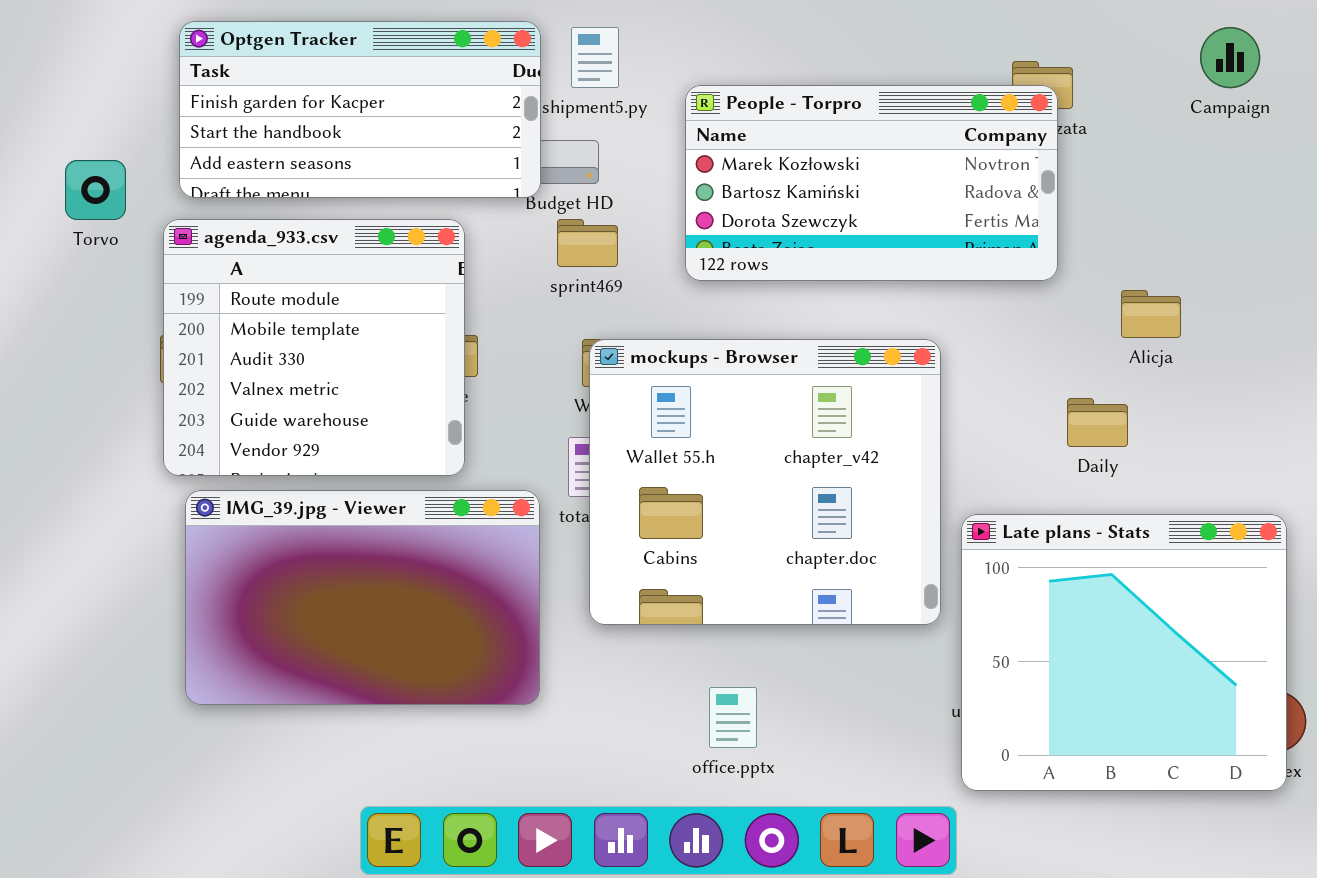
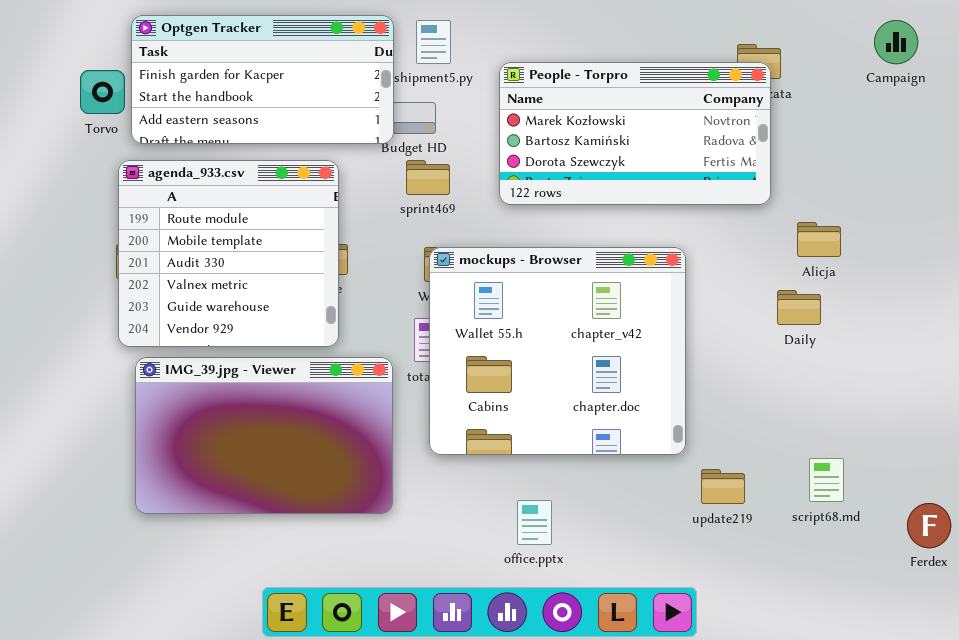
Torvo: [65,160,126,220] -> [80,70,125,114], moved
Alicja: [1121,290,1181,338] -> [797,222,841,257], moved
Late plans - Stats: [961,514,1287,791] -> none, closed

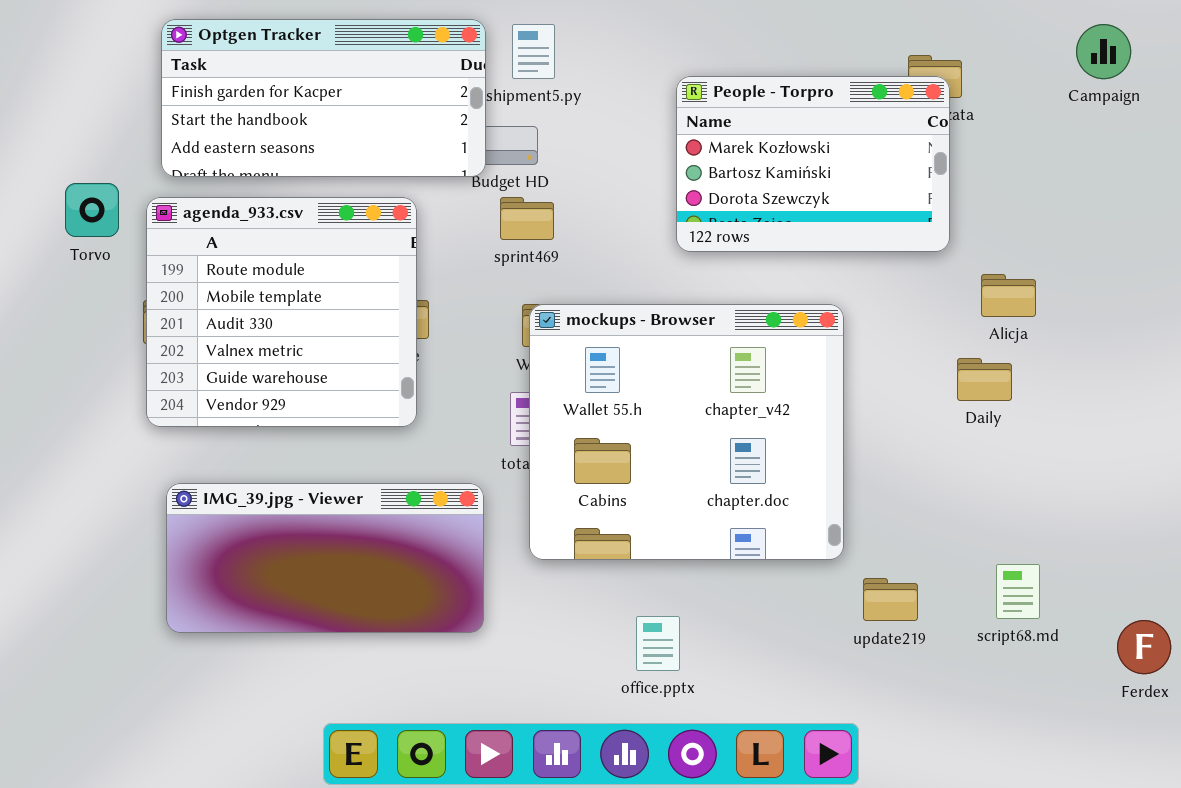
People - Torpro: [499,62,771,205] -> [676,76,950,252], resized
Torvo: [80,70,125,114] -> [65,183,119,237], moved
IMG_39.jpg - Viewer: [135,357,393,514] -> [166,483,484,633], resized

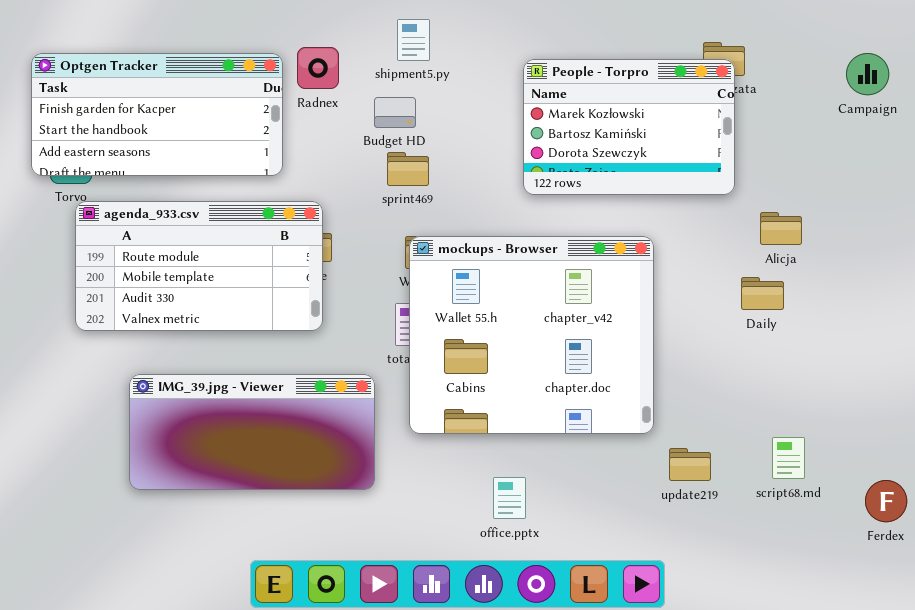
Optgen Tracker: [161,19,486,177] -> [31,53,283,176], moved
Campaign: [1076,24,1131,79] -> [846,53,889,95], moved
agenda_933.csv: [146,197,417,427] -> [75,201,323,331], resized

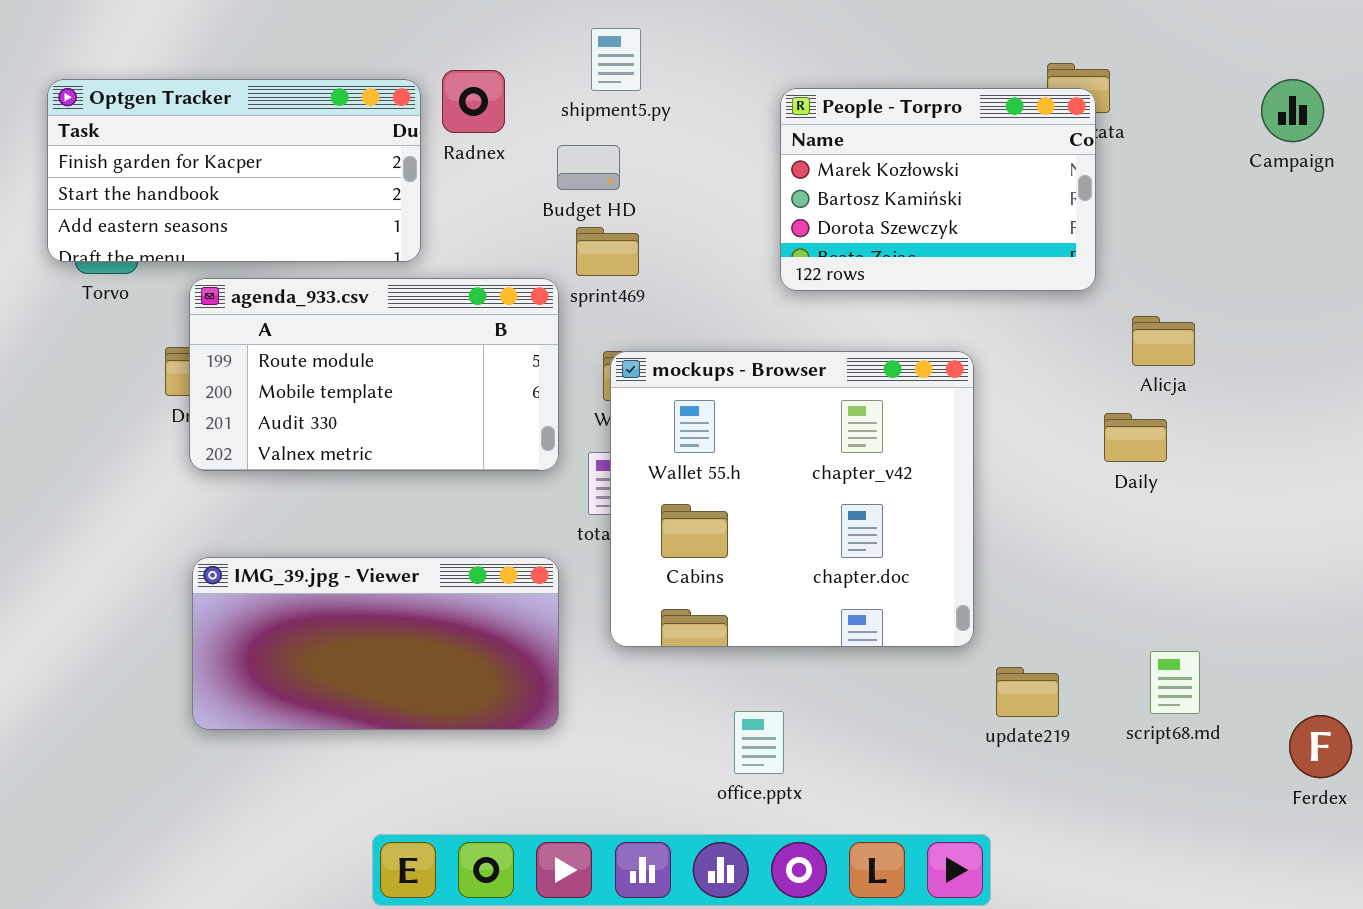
agenda_933.csv: [75,201,323,331] -> [189,278,559,471], moved

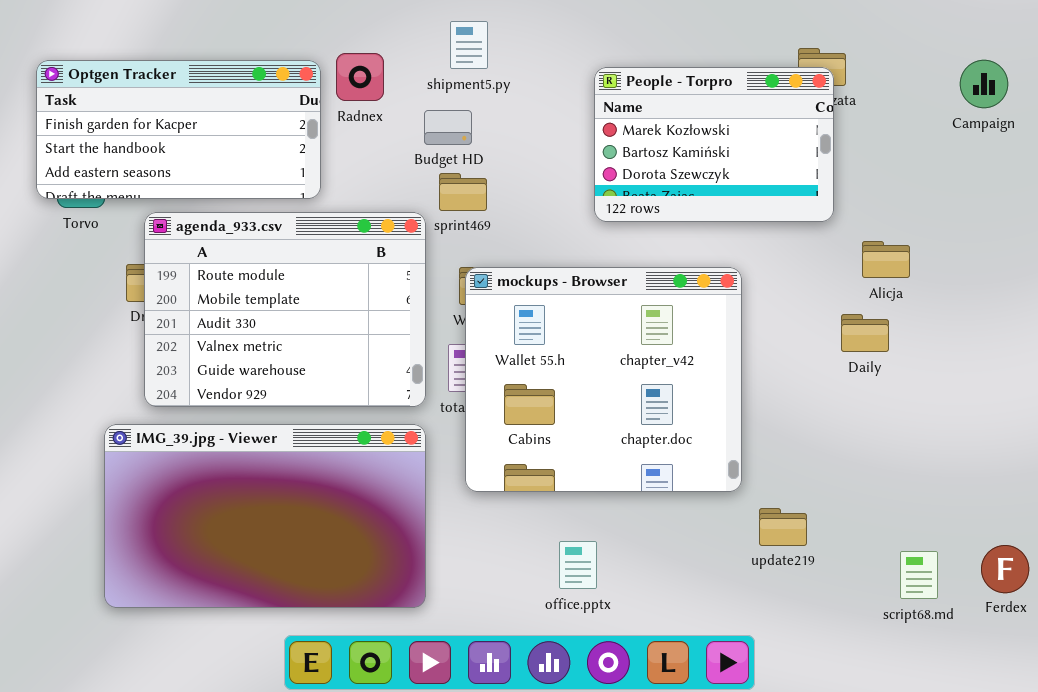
agenda_933.csv: [189,278,559,471] -> [144,212,426,407], resized
IMG_39.jpg - Viewer: [192,557,559,730] -> [104,424,426,608], resized
script68.md: [1150,651,1200,714] -> [900,551,938,599], moved

